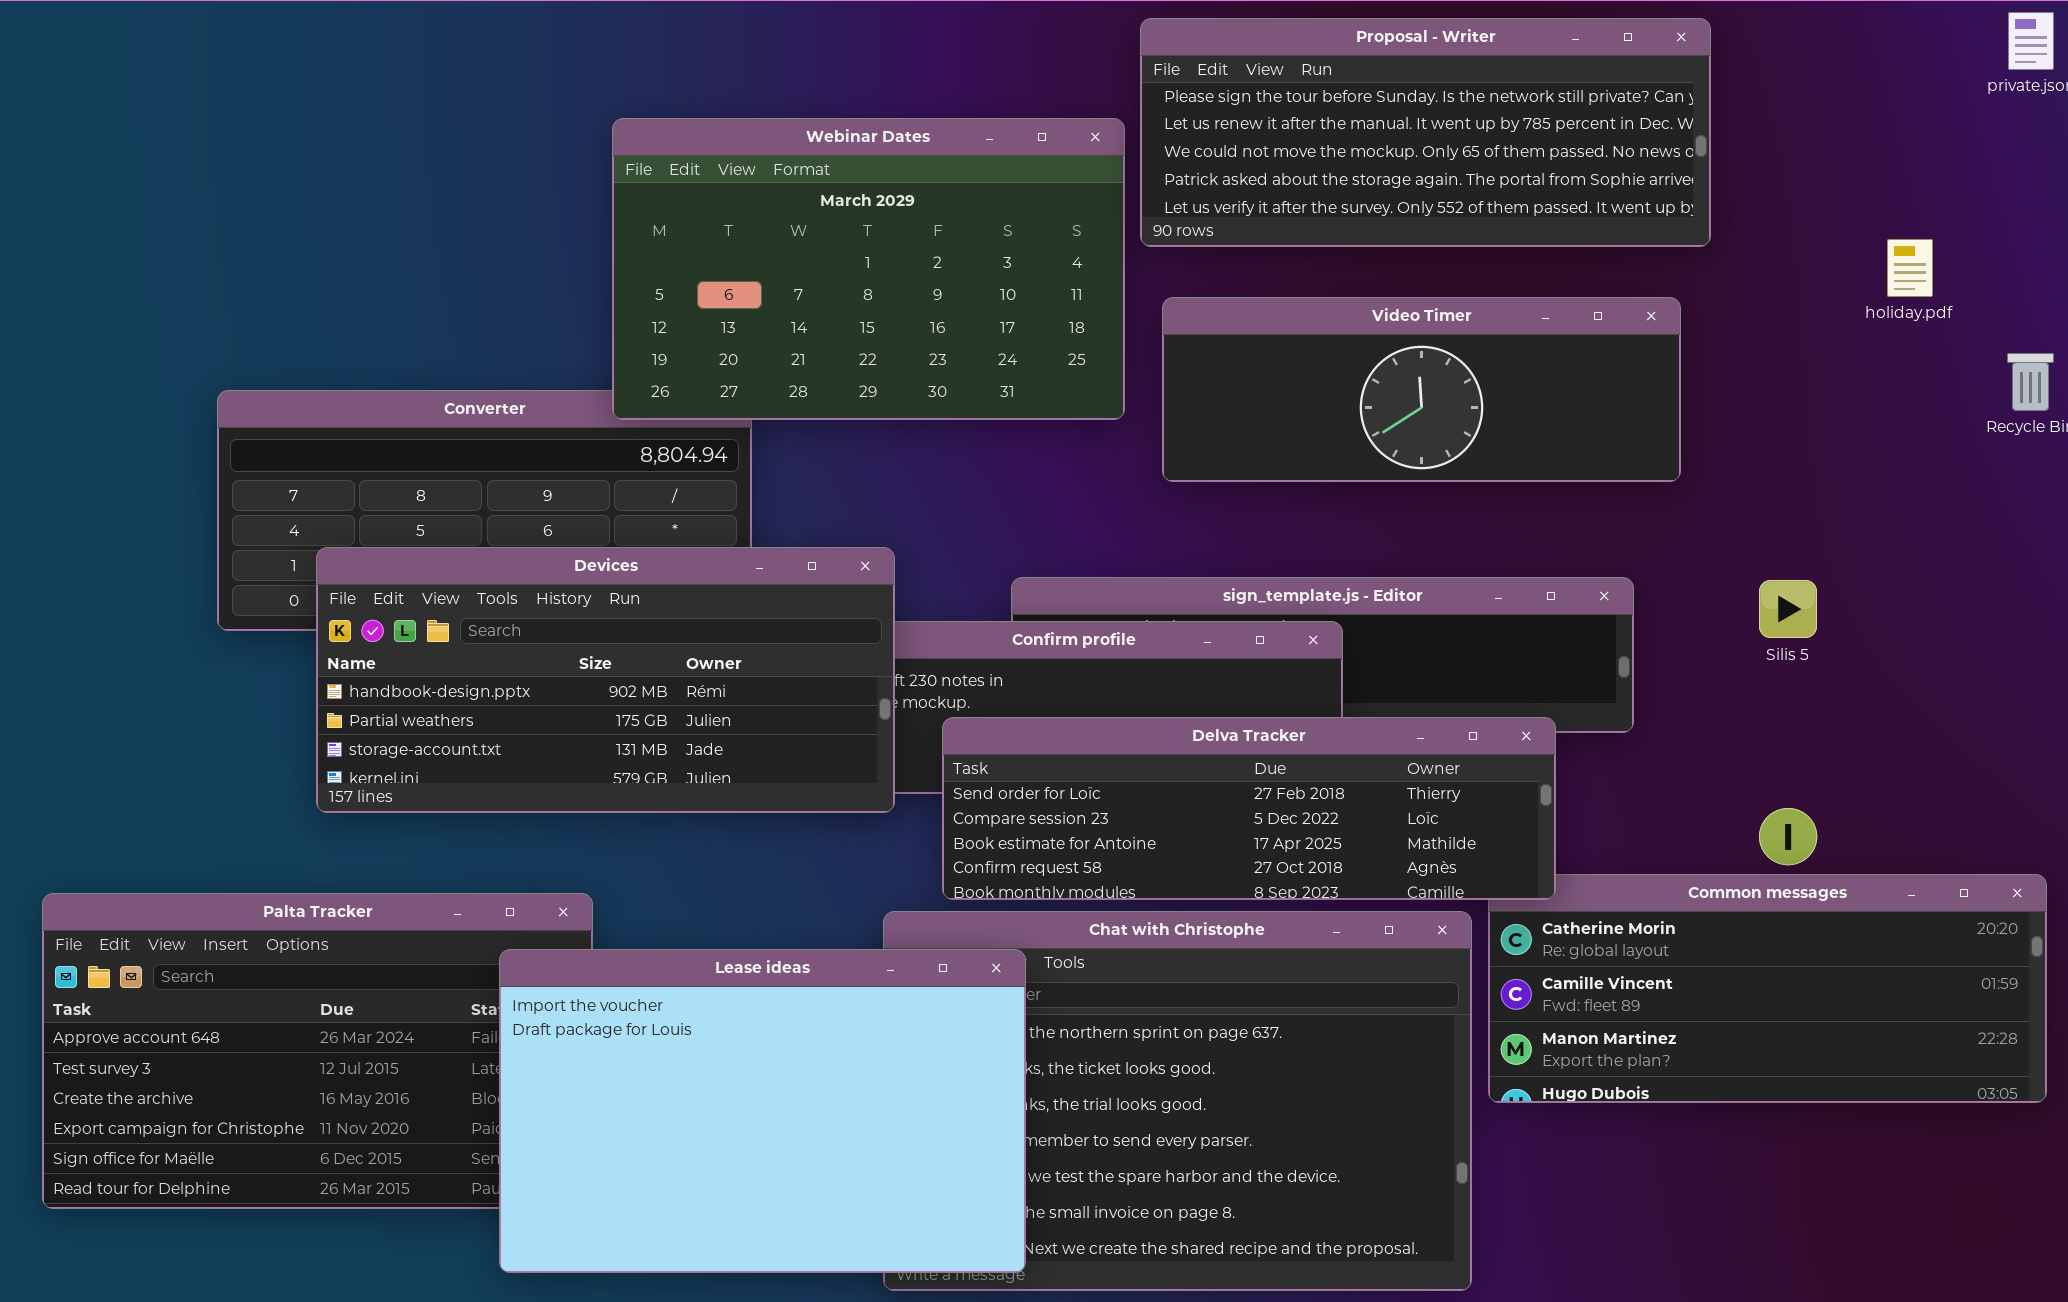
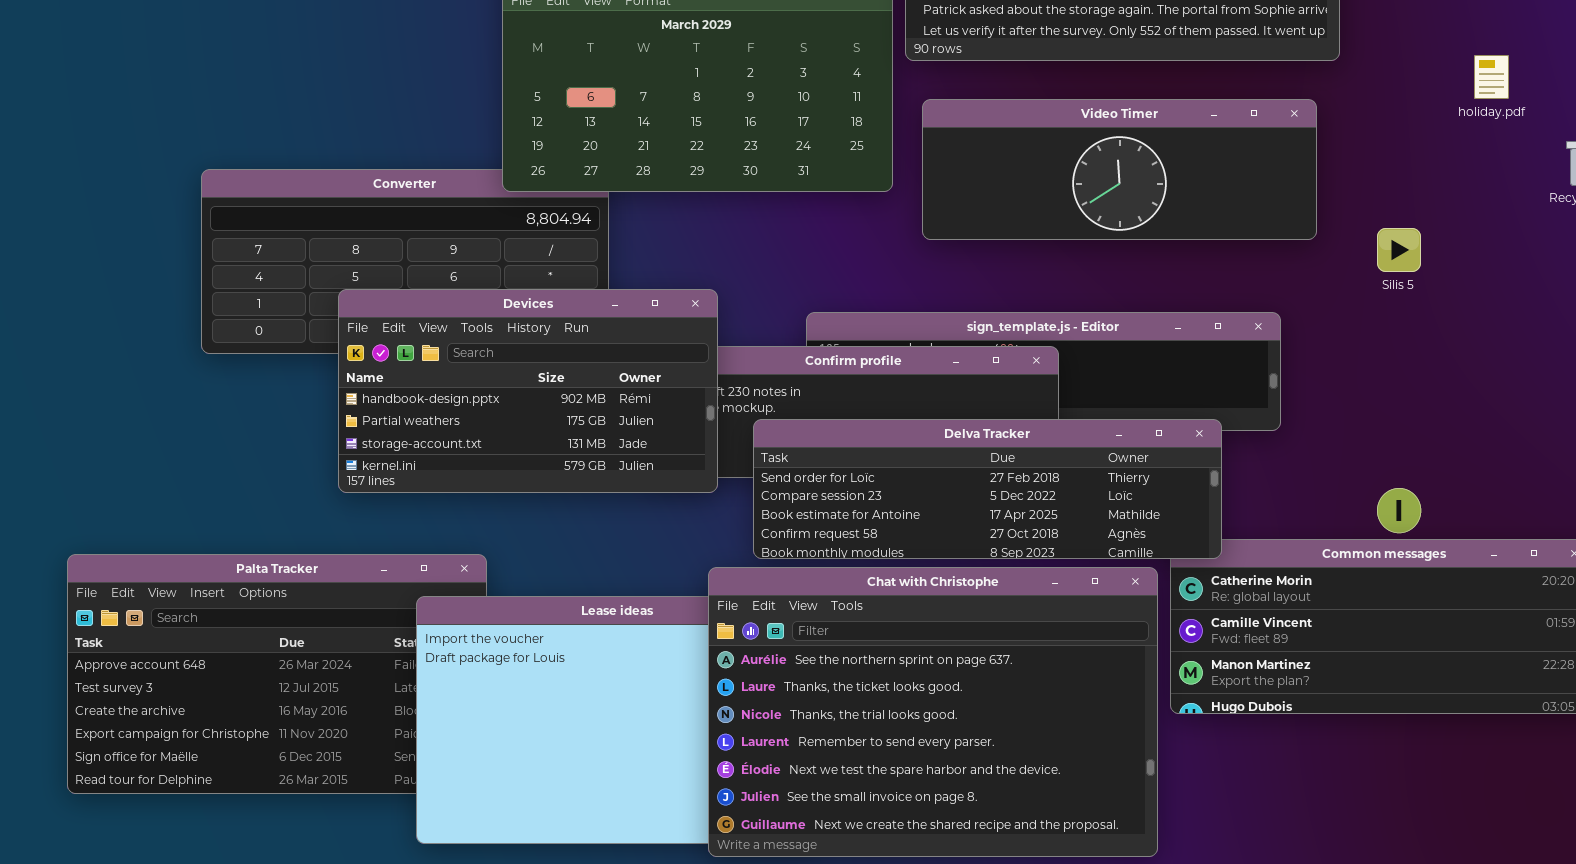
Devices: [316,547,895,813] -> [338,289,718,493], resized
Silis 5: [1759,580,1817,638] -> [1377,228,1421,272], moved
Chat with Christophe: [883,911,1472,1291] -> [708,567,1158,857], raised

